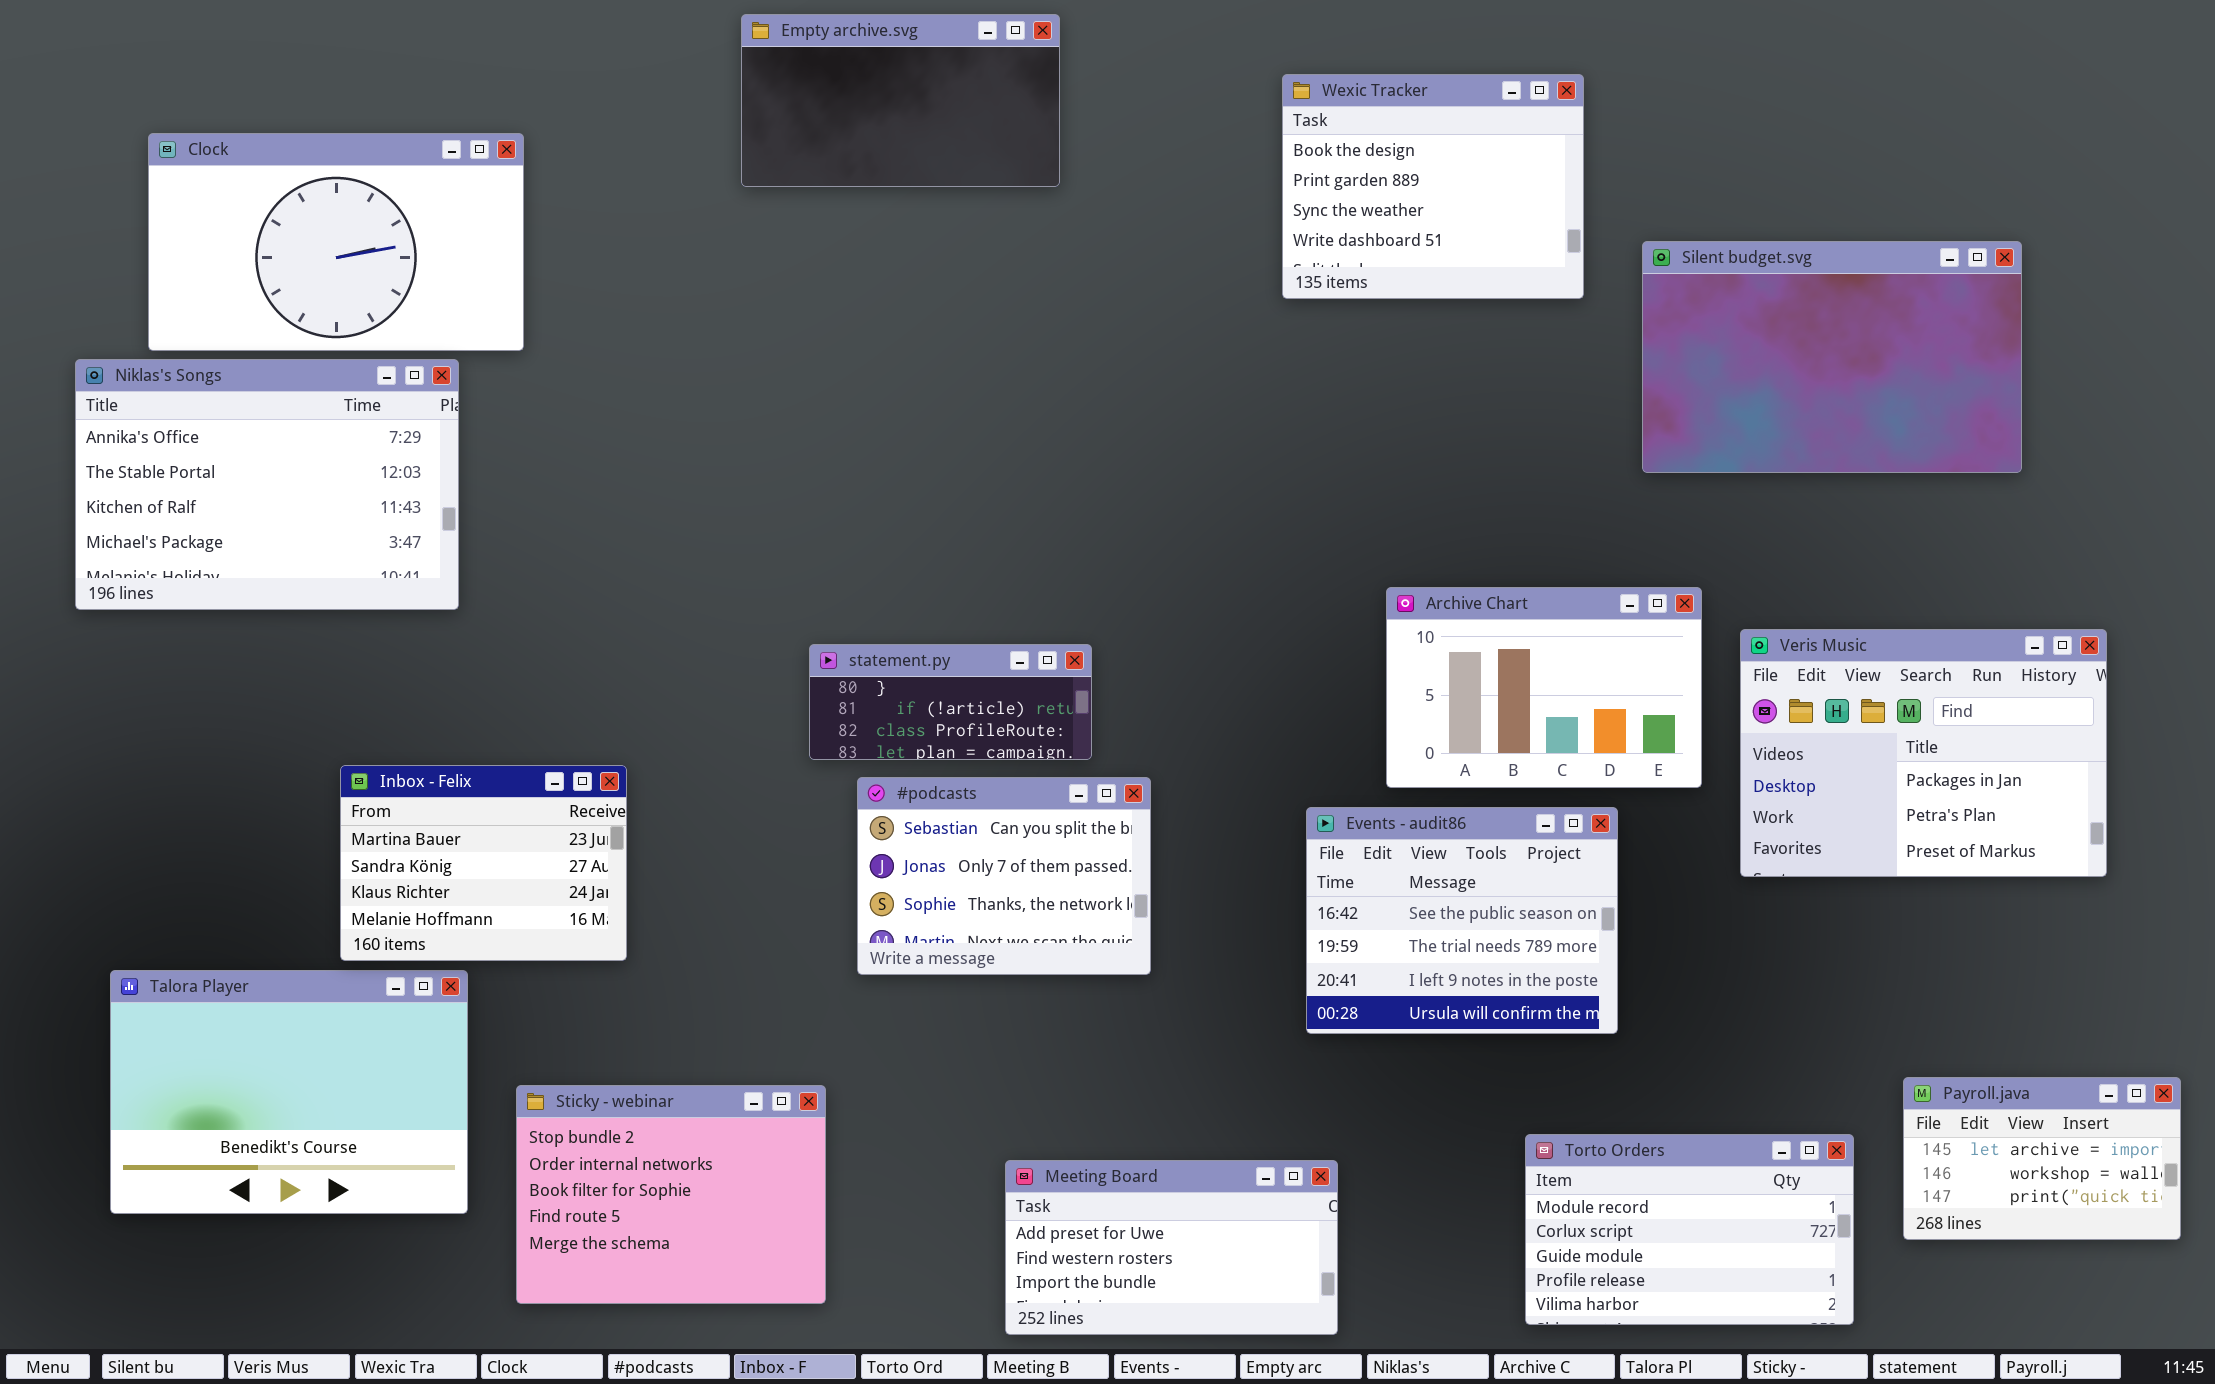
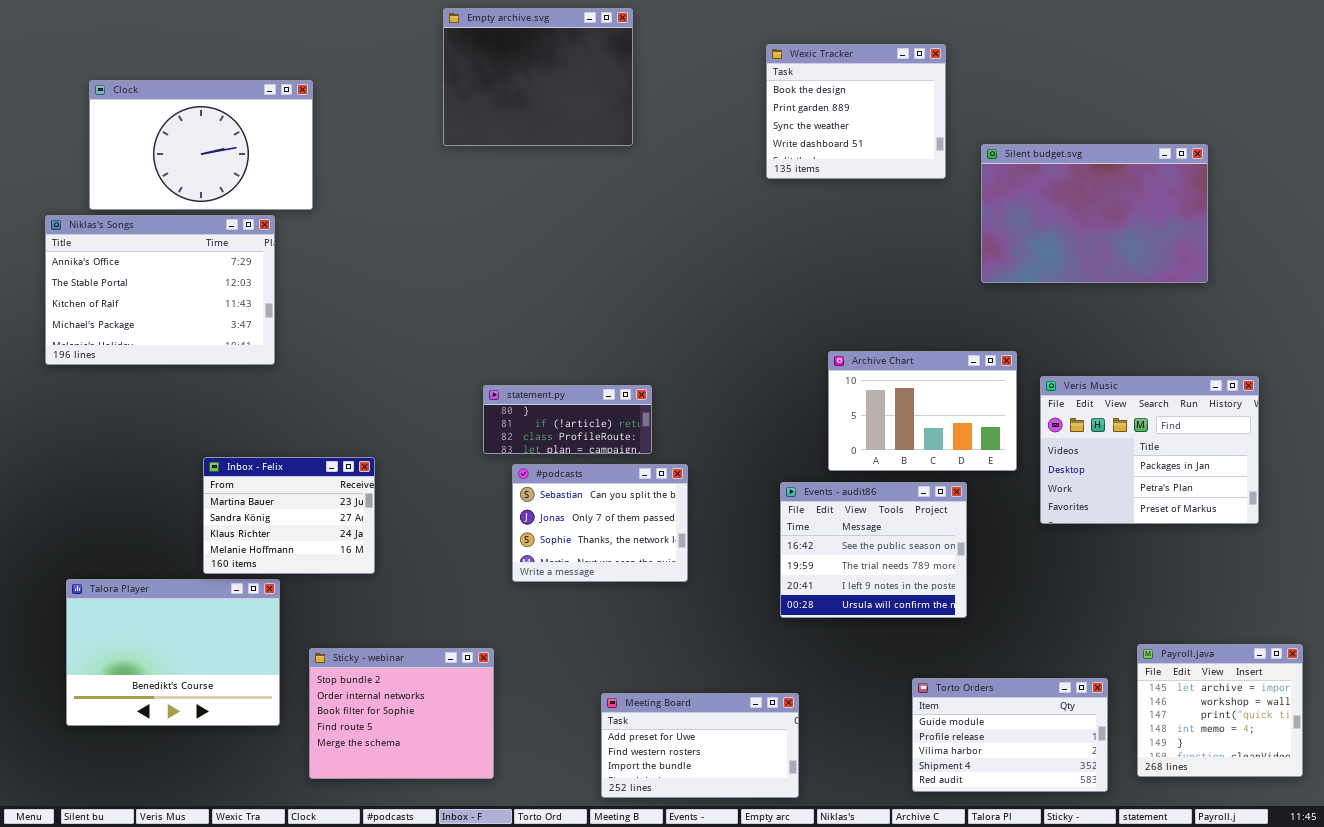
Empty archive.svg: [741,14,1060,187] -> [443,8,633,146], resized
Payroll.java: [1903,1077,2181,1240] -> [1137,644,1303,777], resized
Torto Orders: [1525,1134,1854,1325] -> [912,678,1108,792], scrolled down 2 rows

